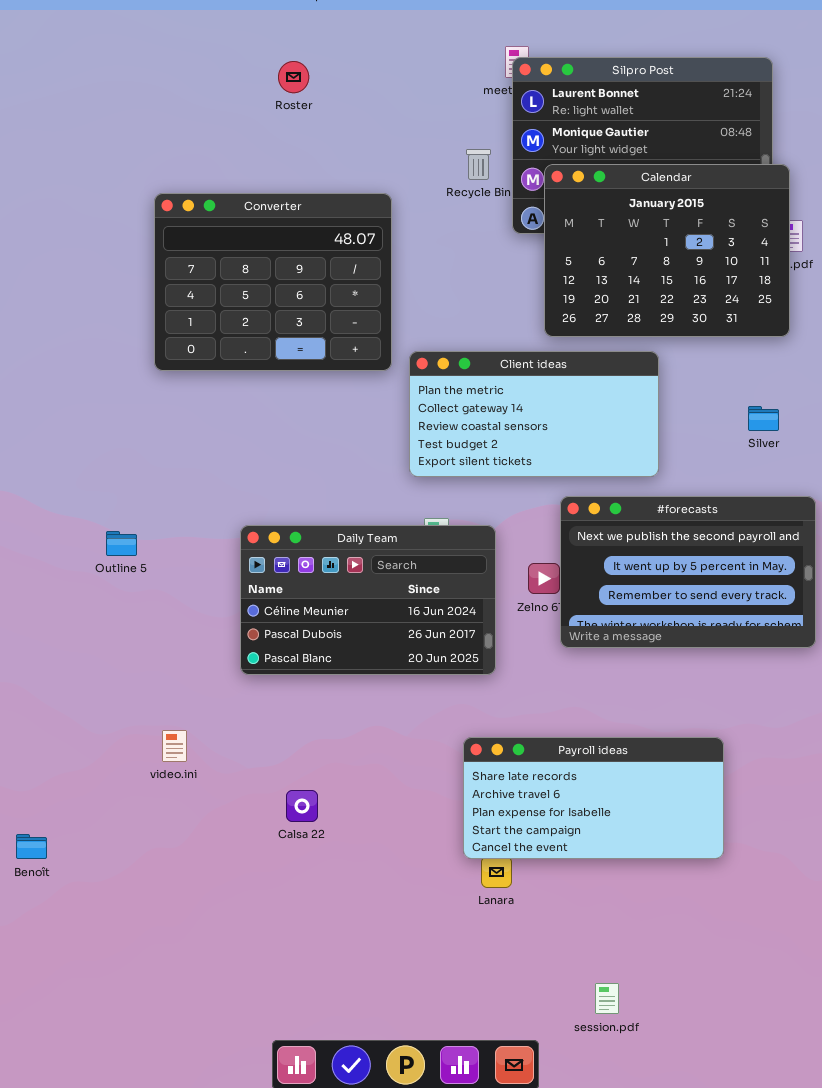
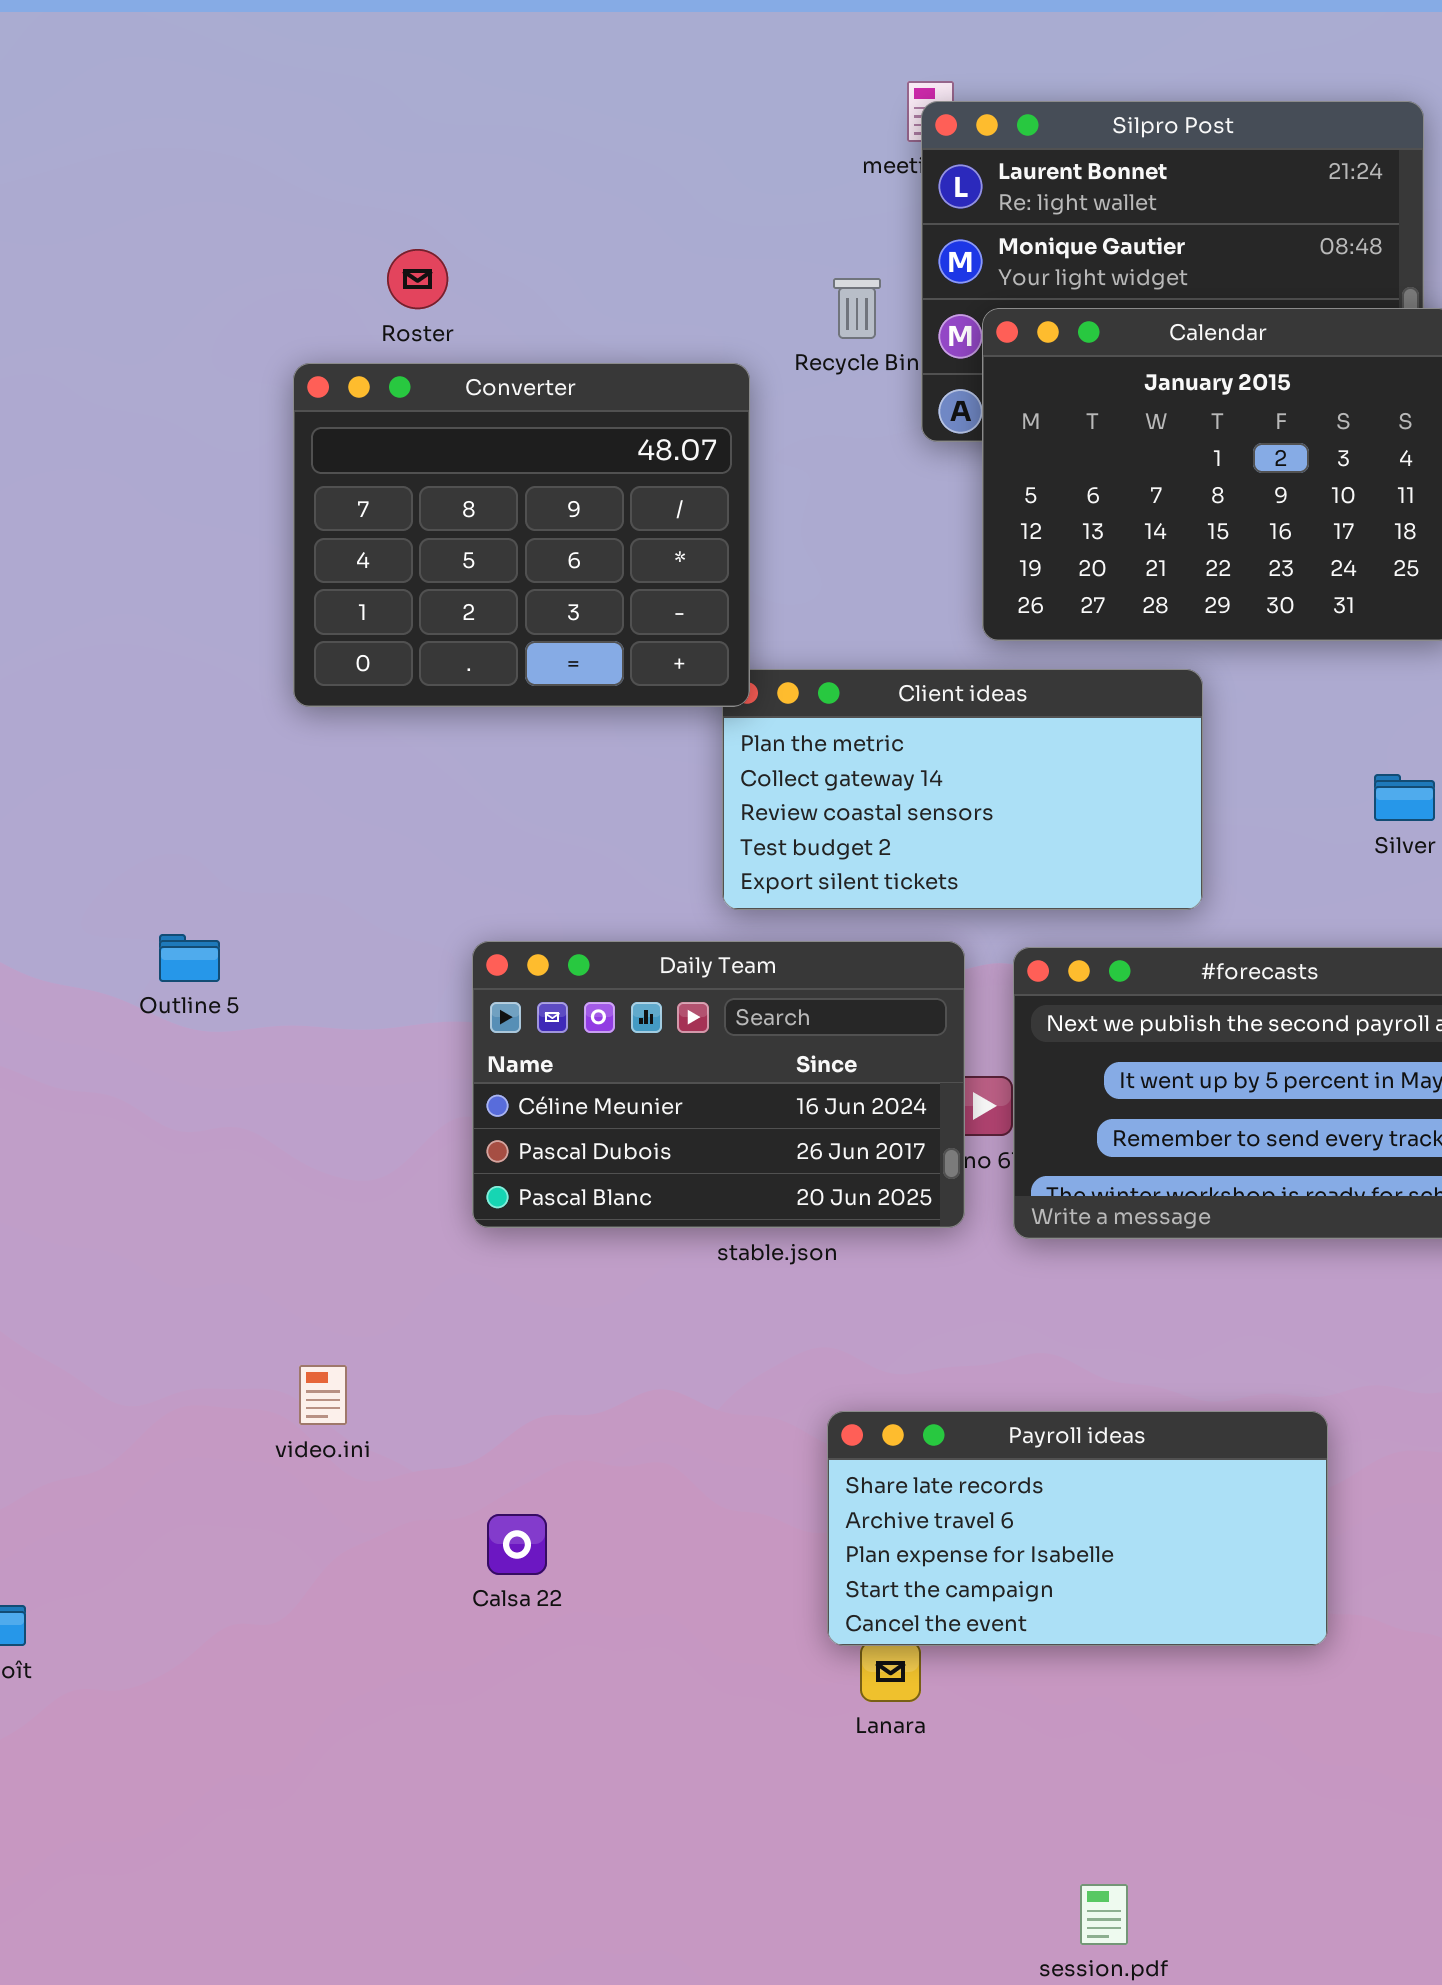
Roster: [278,61,309,93] -> [387,249,448,309], moved
Converter: [154,193,392,371] -> [293,363,750,707], moved
Daily Team: [240,525,496,675] -> [472,941,965,1228], moved
Outline 5: [106,531,137,556] -> [159,934,220,982], moved
video.ini: [162,730,187,762] -> [299,1365,347,1425], moved

